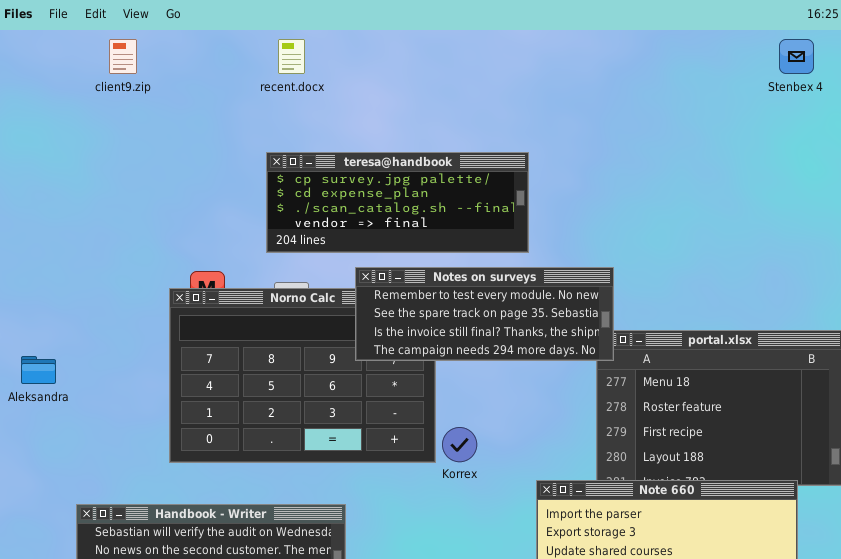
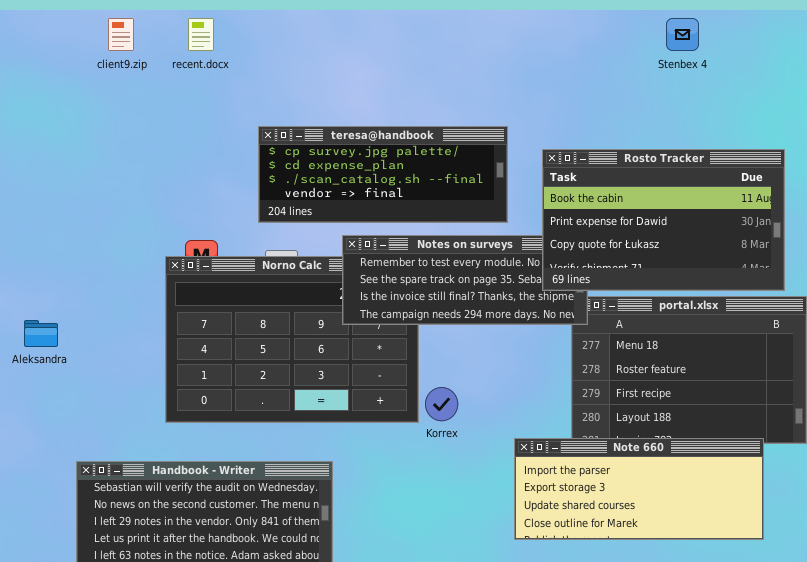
recent.docx: [278,39,305,74] -> [188,18,214,51], moved
Stenbex 4: [779,39,814,74] -> [666,18,699,51], moved
Rosto Tracker: none -> [542,149,785,291], opened

